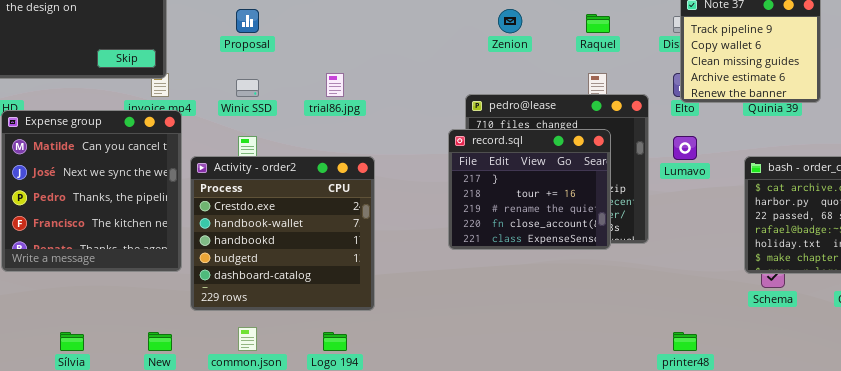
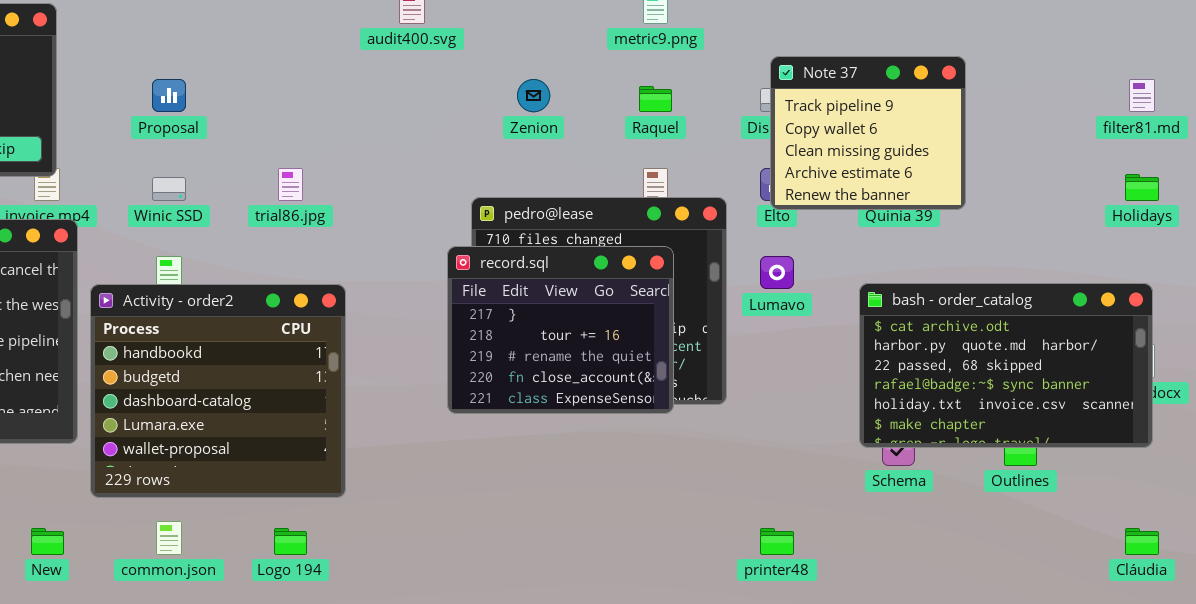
Activity - order2: [190,156,375,311] -> [90,284,346,498], scrolled down 2 rows

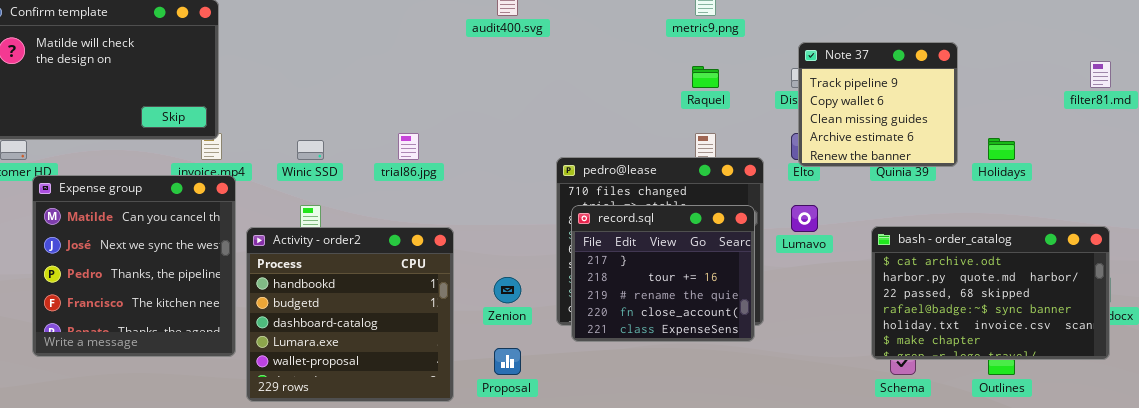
Proposal: [152,79,186,112] -> [494,348,521,375], moved
Zenion: [517,79,550,112] -> [494,277,521,303], moved
Holidays: [1125,174,1159,201] -> [988,138,1015,160], moved
record.sql: [447,246,674,414] -> [571,205,755,342], moved

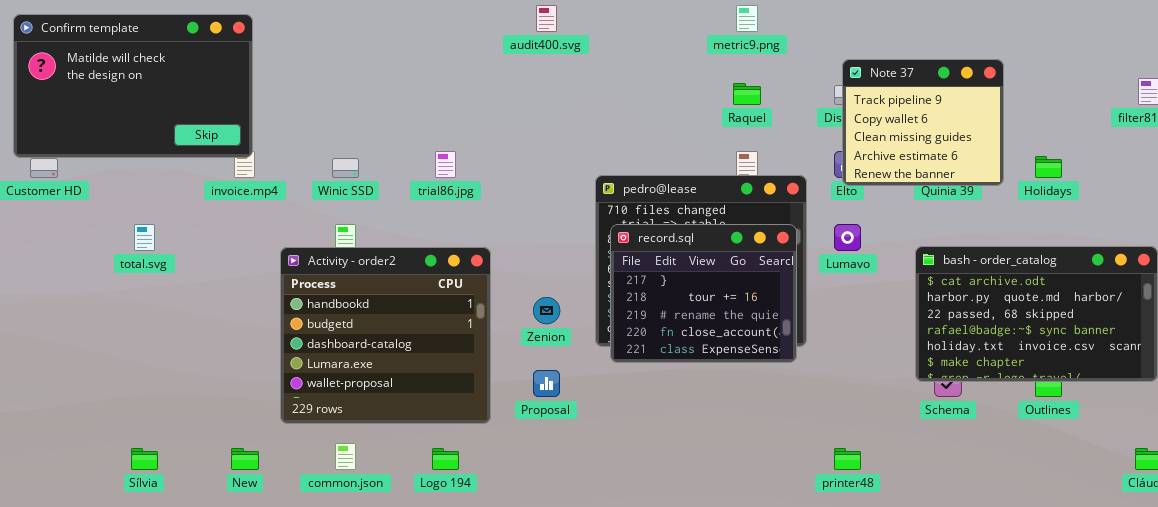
Expense group: [32,175,236,357] -> none, closed

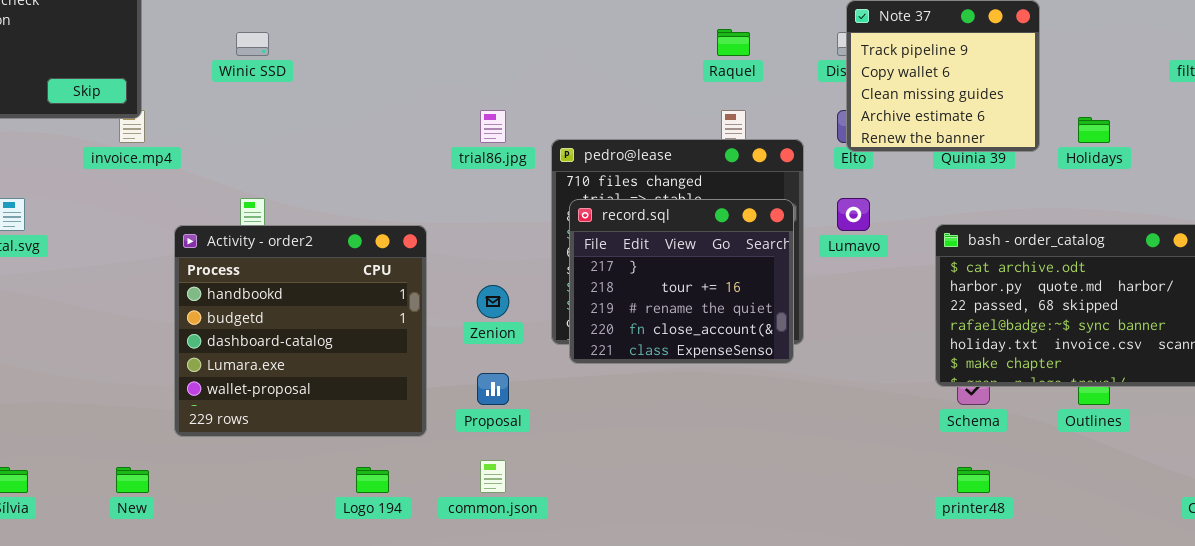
trial86.jpg: [435,151,456,178] -> [480,110,506,143], moved
Winic SSD: [332,158,359,178] -> [236,32,269,56], moved
common.json: [335,443,356,470] -> [480,460,506,493], moved
printer48: [834,448,861,470] -> [957,467,990,493], moved

